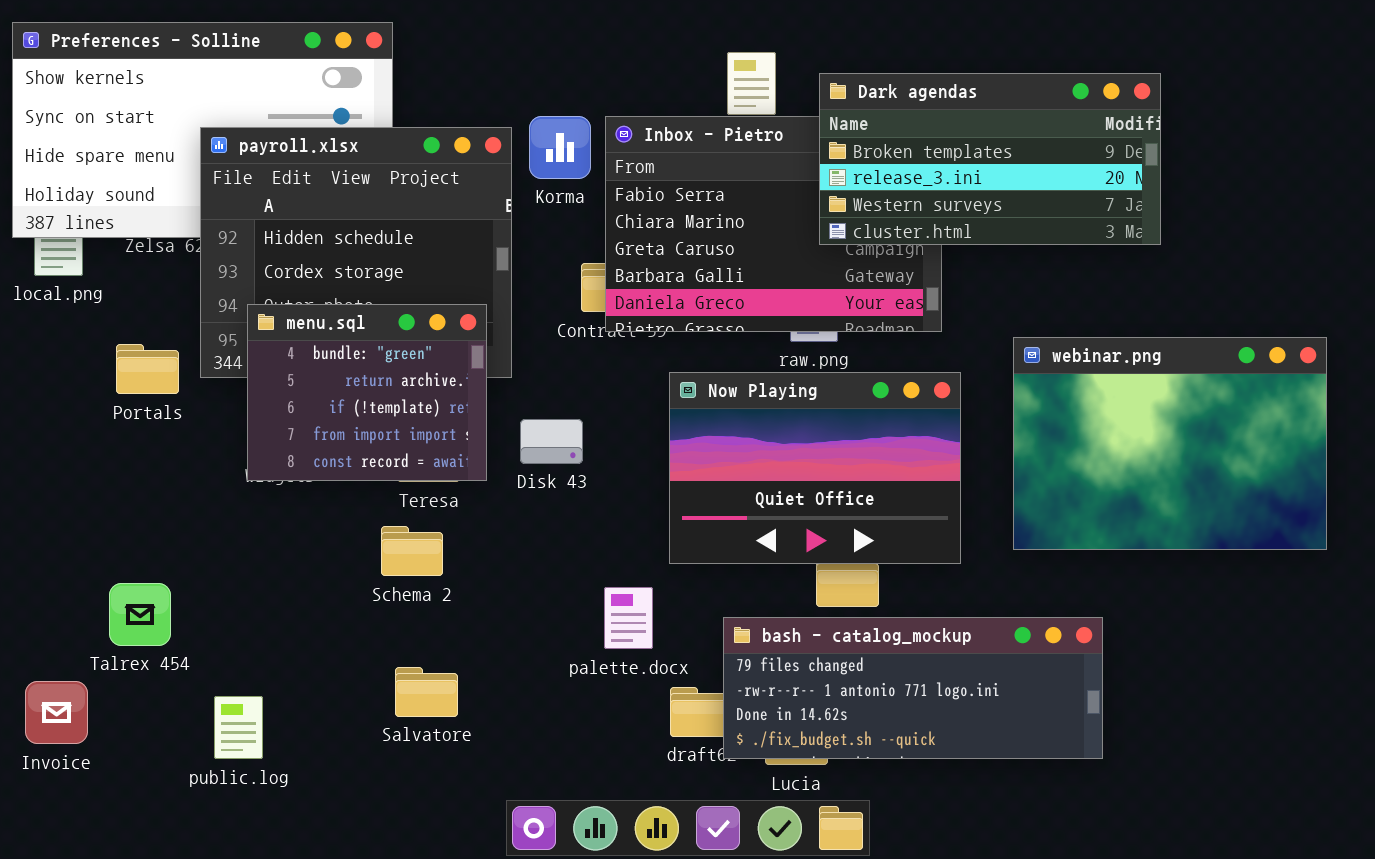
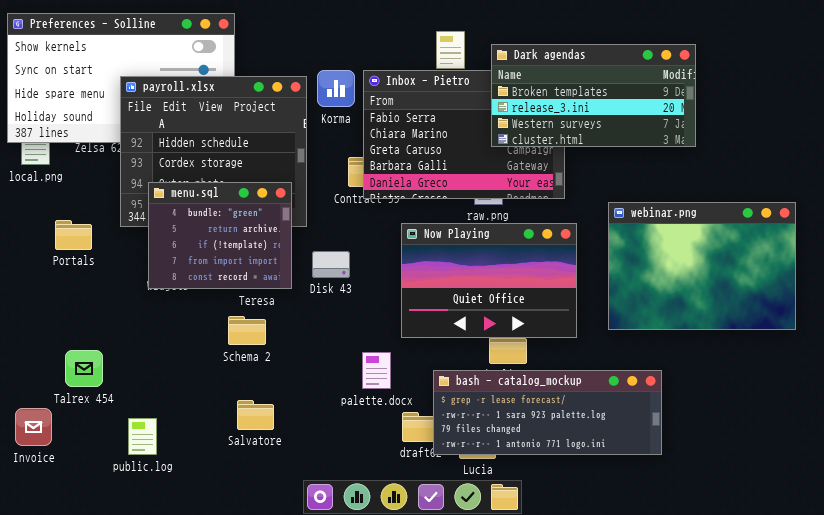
Portals: [116,344,179,394] -> [55,220,92,250], moved
bash - catalog_mockup: [723,617,1103,759] -> [433,370,662,455], scrolled up 2 rows

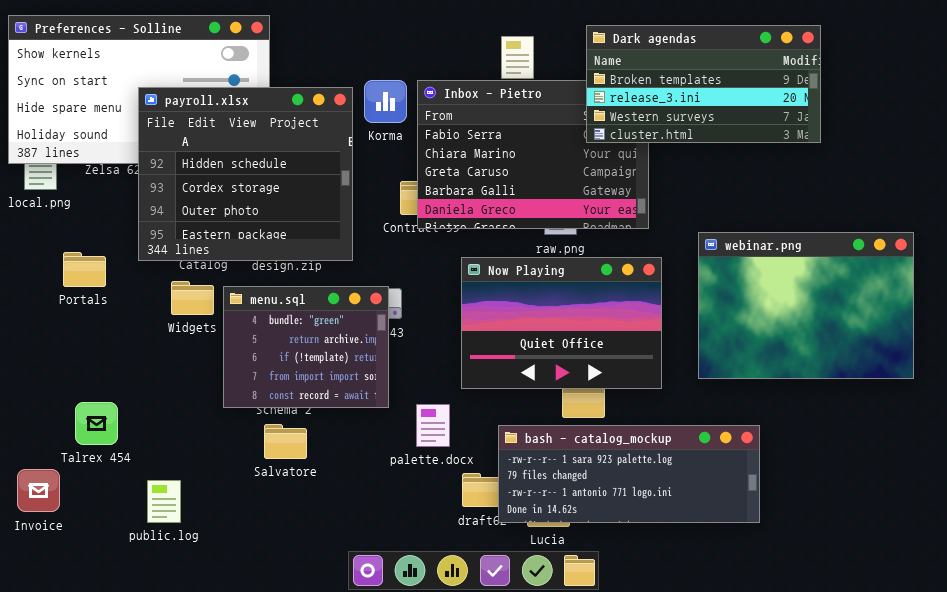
Dark agendas: [491,44,696,147] -> [586,25,821,143], moved
menu.sql: [148,182,292,289] -> [223,286,389,408], moved
bash - catalog_mockup: [433,370,662,455] -> [498,425,760,523], scrolled down 1 row
Salvatore: [237,400,274,430] -> [264,424,307,459], moved

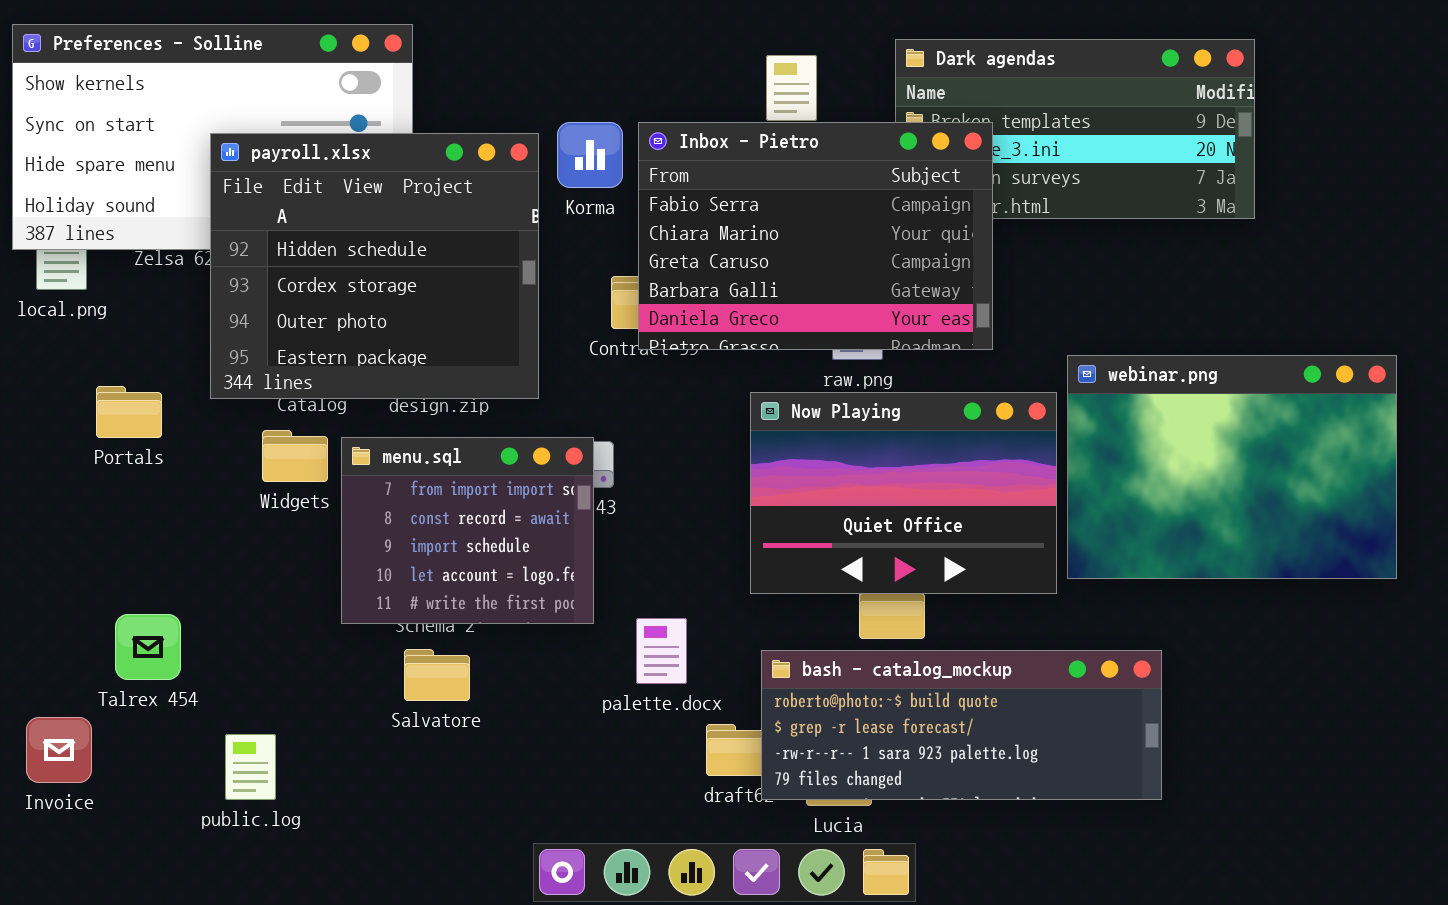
Inbox - Pietro: [417,80,649,229] -> [638,122,993,350], raised
Now Playing: [461,257,662,389] -> [750,392,1057,594], moved
menu.sql: [223,286,389,408] -> [341,437,594,624], scrolled down 3 rows
bash - catalog_mockup: [498,425,760,523] -> [761,650,1162,800], scrolled up 2 rows

